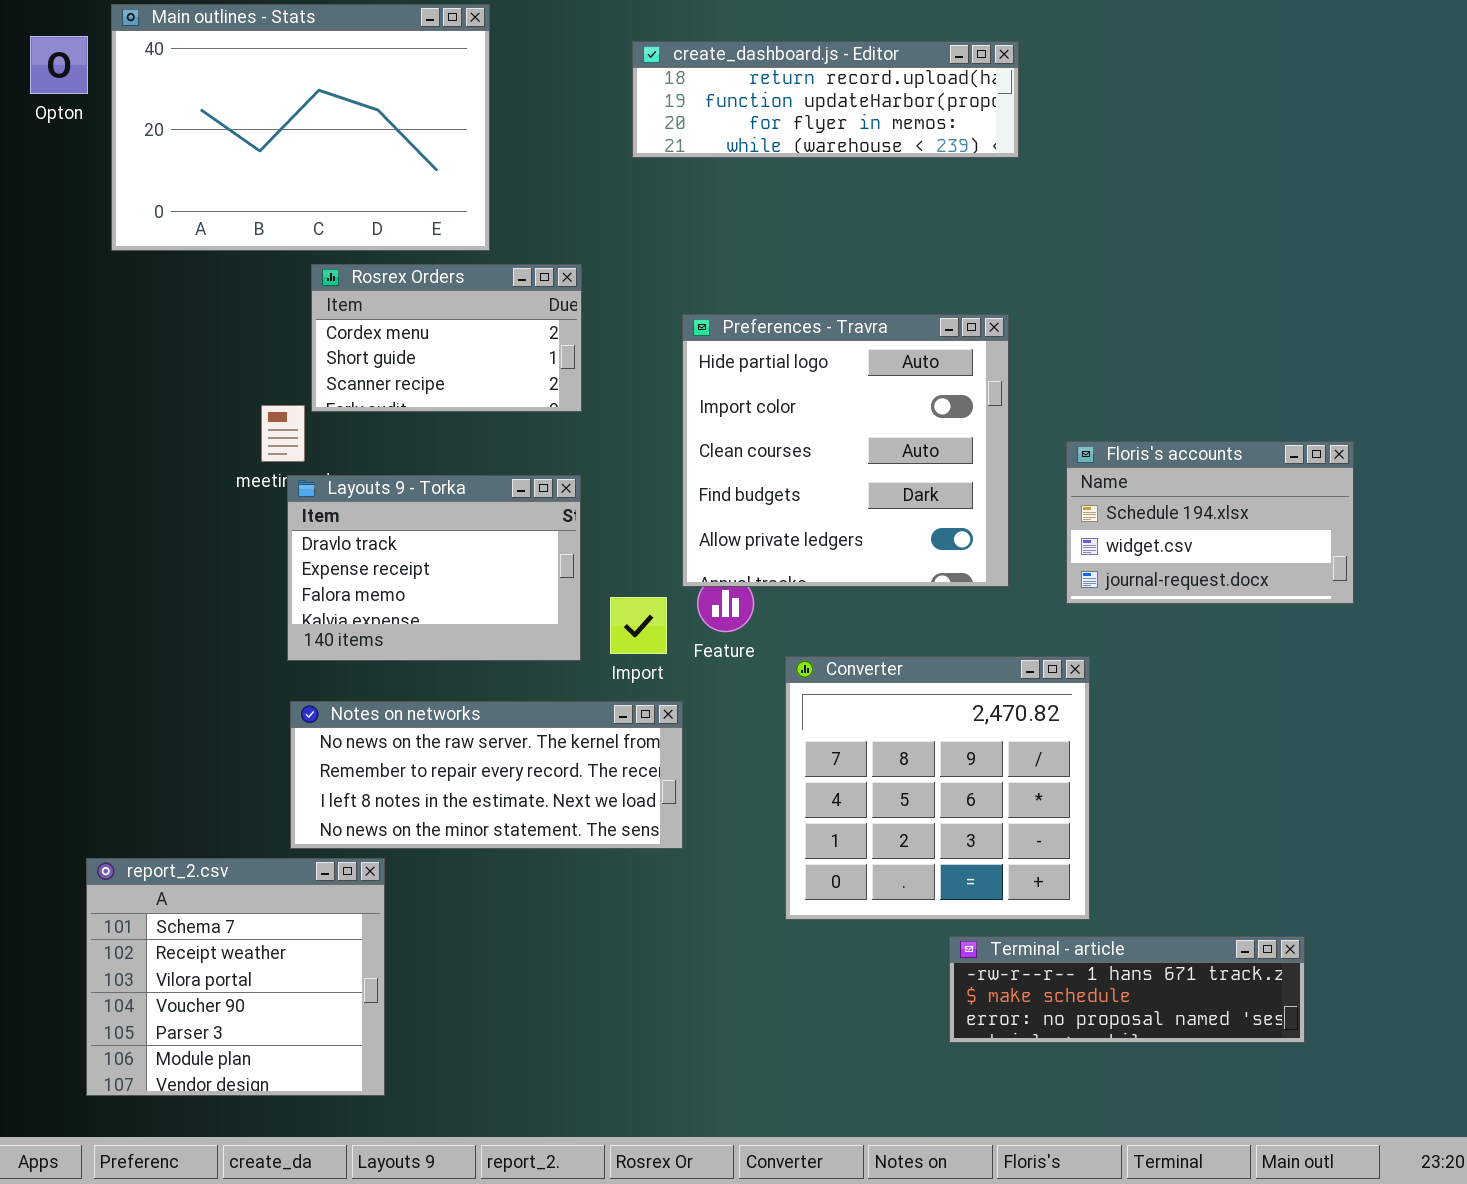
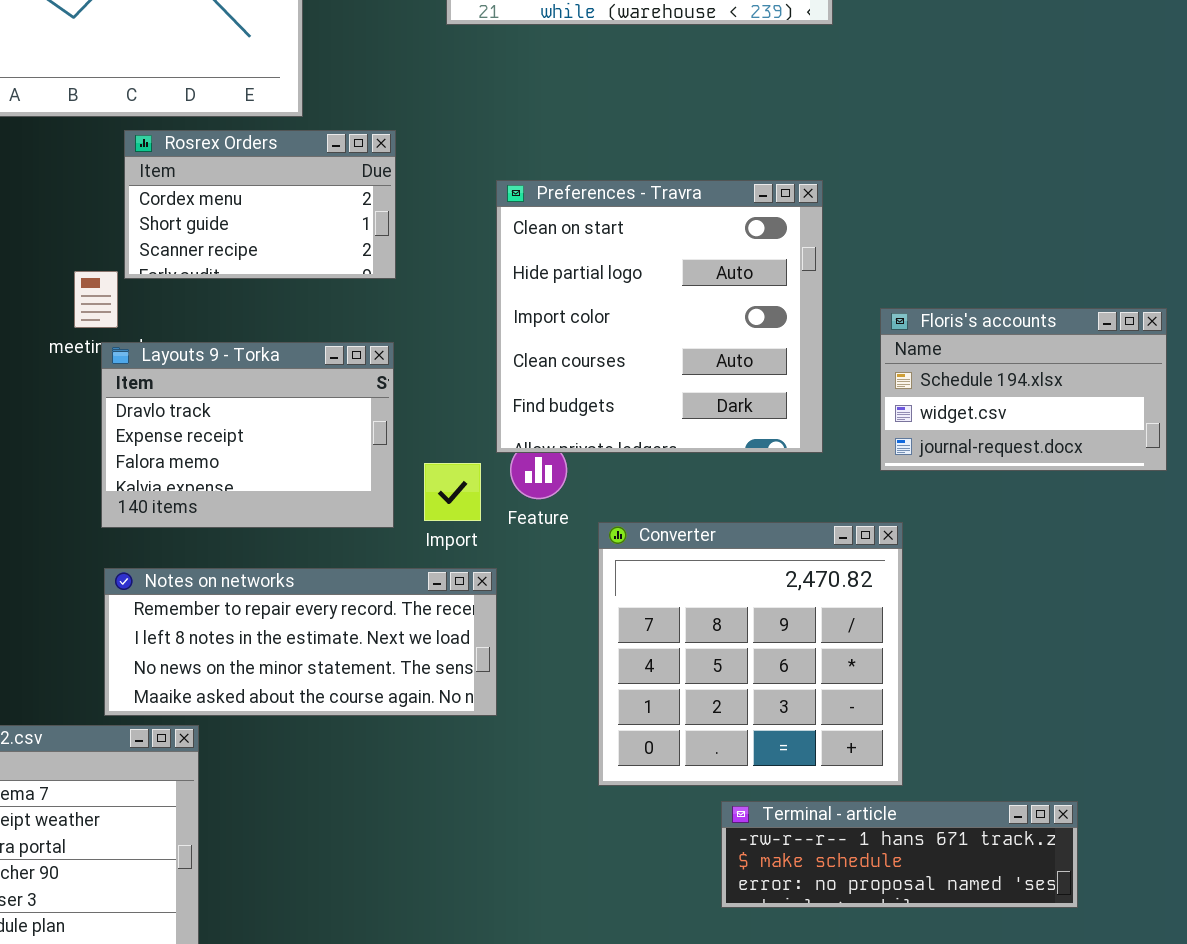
Preferences - Travra: [682,314,1009,587] -> [496,180,823,453], scrolled up 1 row
Notes on networks: [290,701,683,849] -> [104,568,497,716], scrolled down 1 row
Terminal - article: [949,936,1305,1043] -> [721,801,1078,908], moved

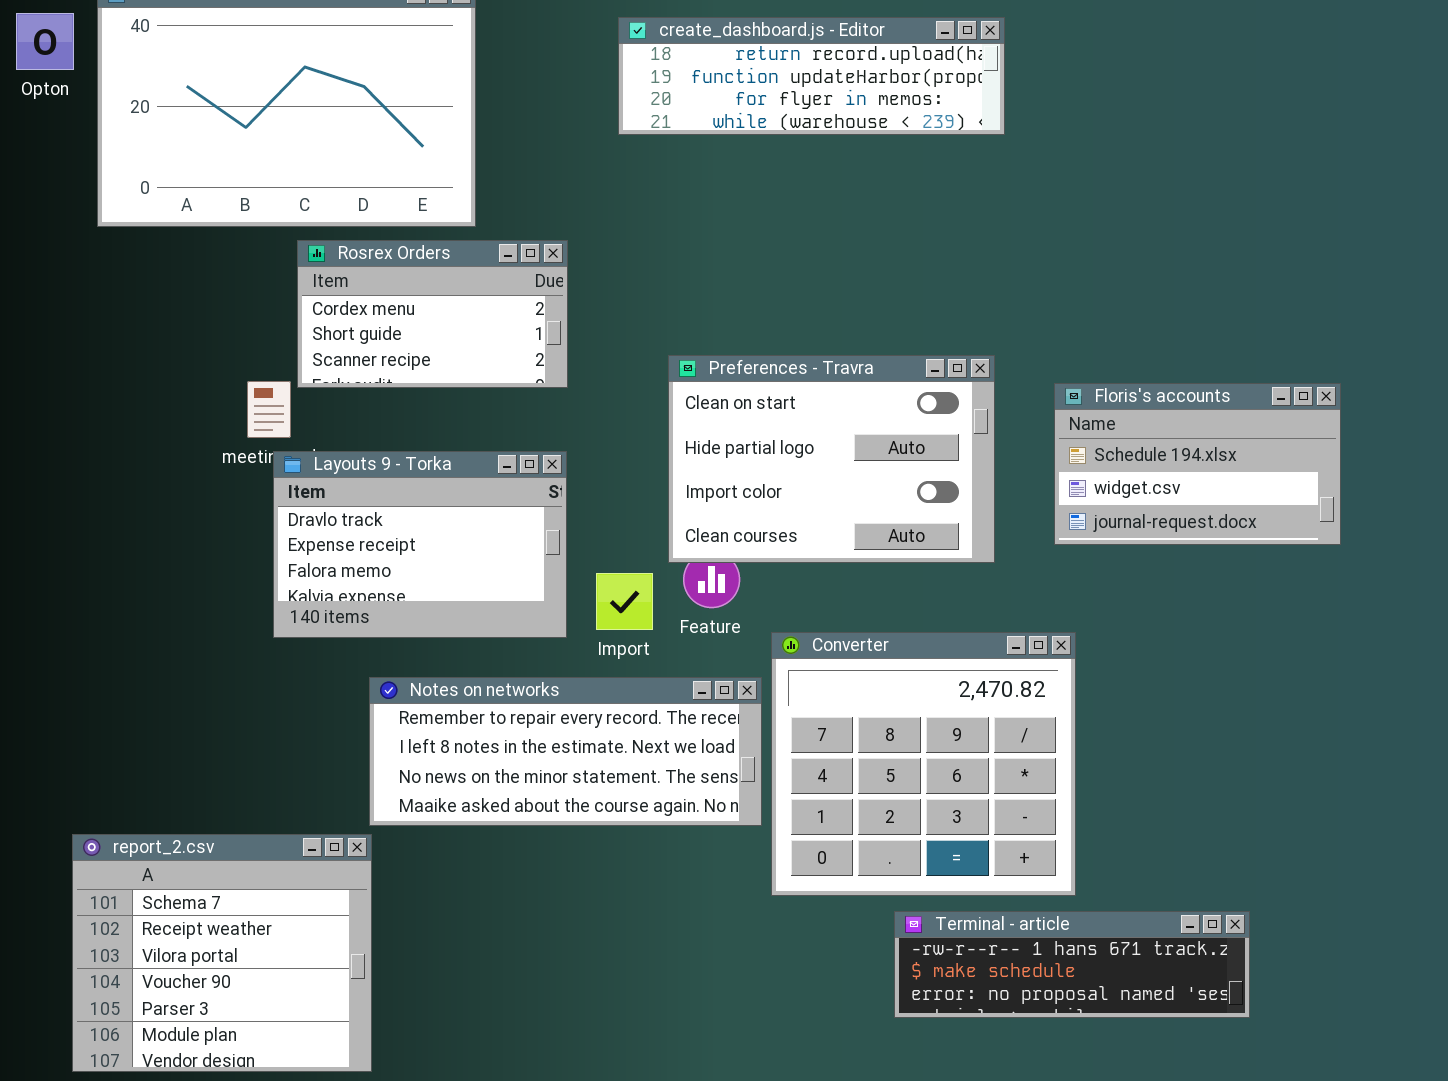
Preferences - Travra: [496,180,823,453] -> [668,355,995,563], resized
Floris's accounts: [880,308,1167,471] -> [1054,383,1341,545], moved
Notes on networks: [104,568,497,716] -> [369,677,762,826], moved

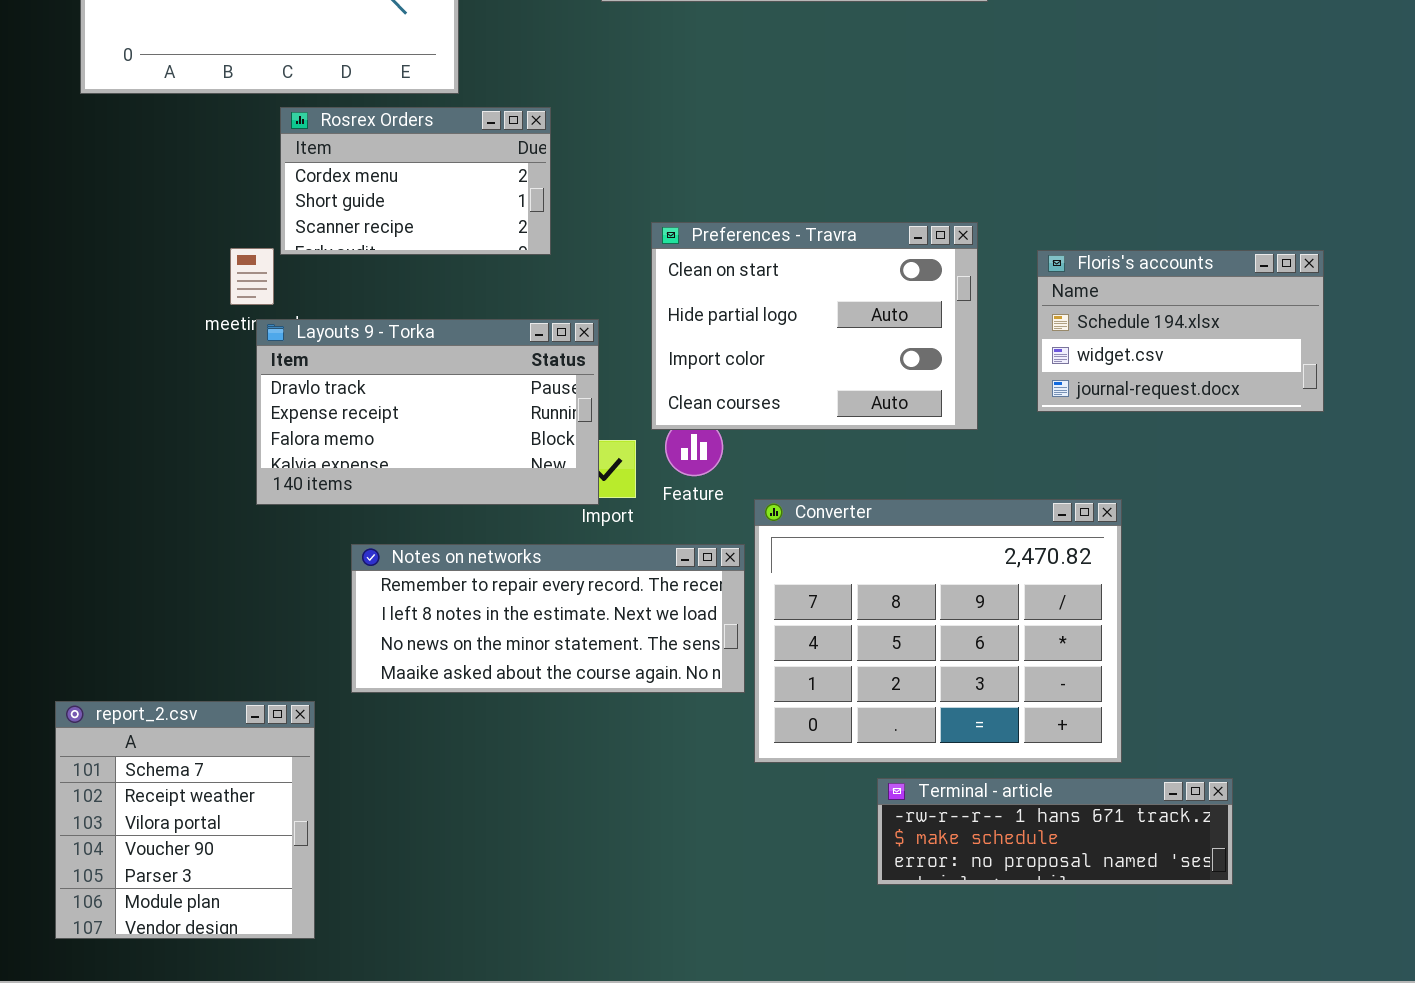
Layouts 9 - Torka: [273,451,567,638] -> [256,319,599,505], resized
Converter: [771,632,1076,896] -> [754,499,1122,763], resized
report_2.csv: [72,834,372,1072] -> [55,701,315,939], resized

